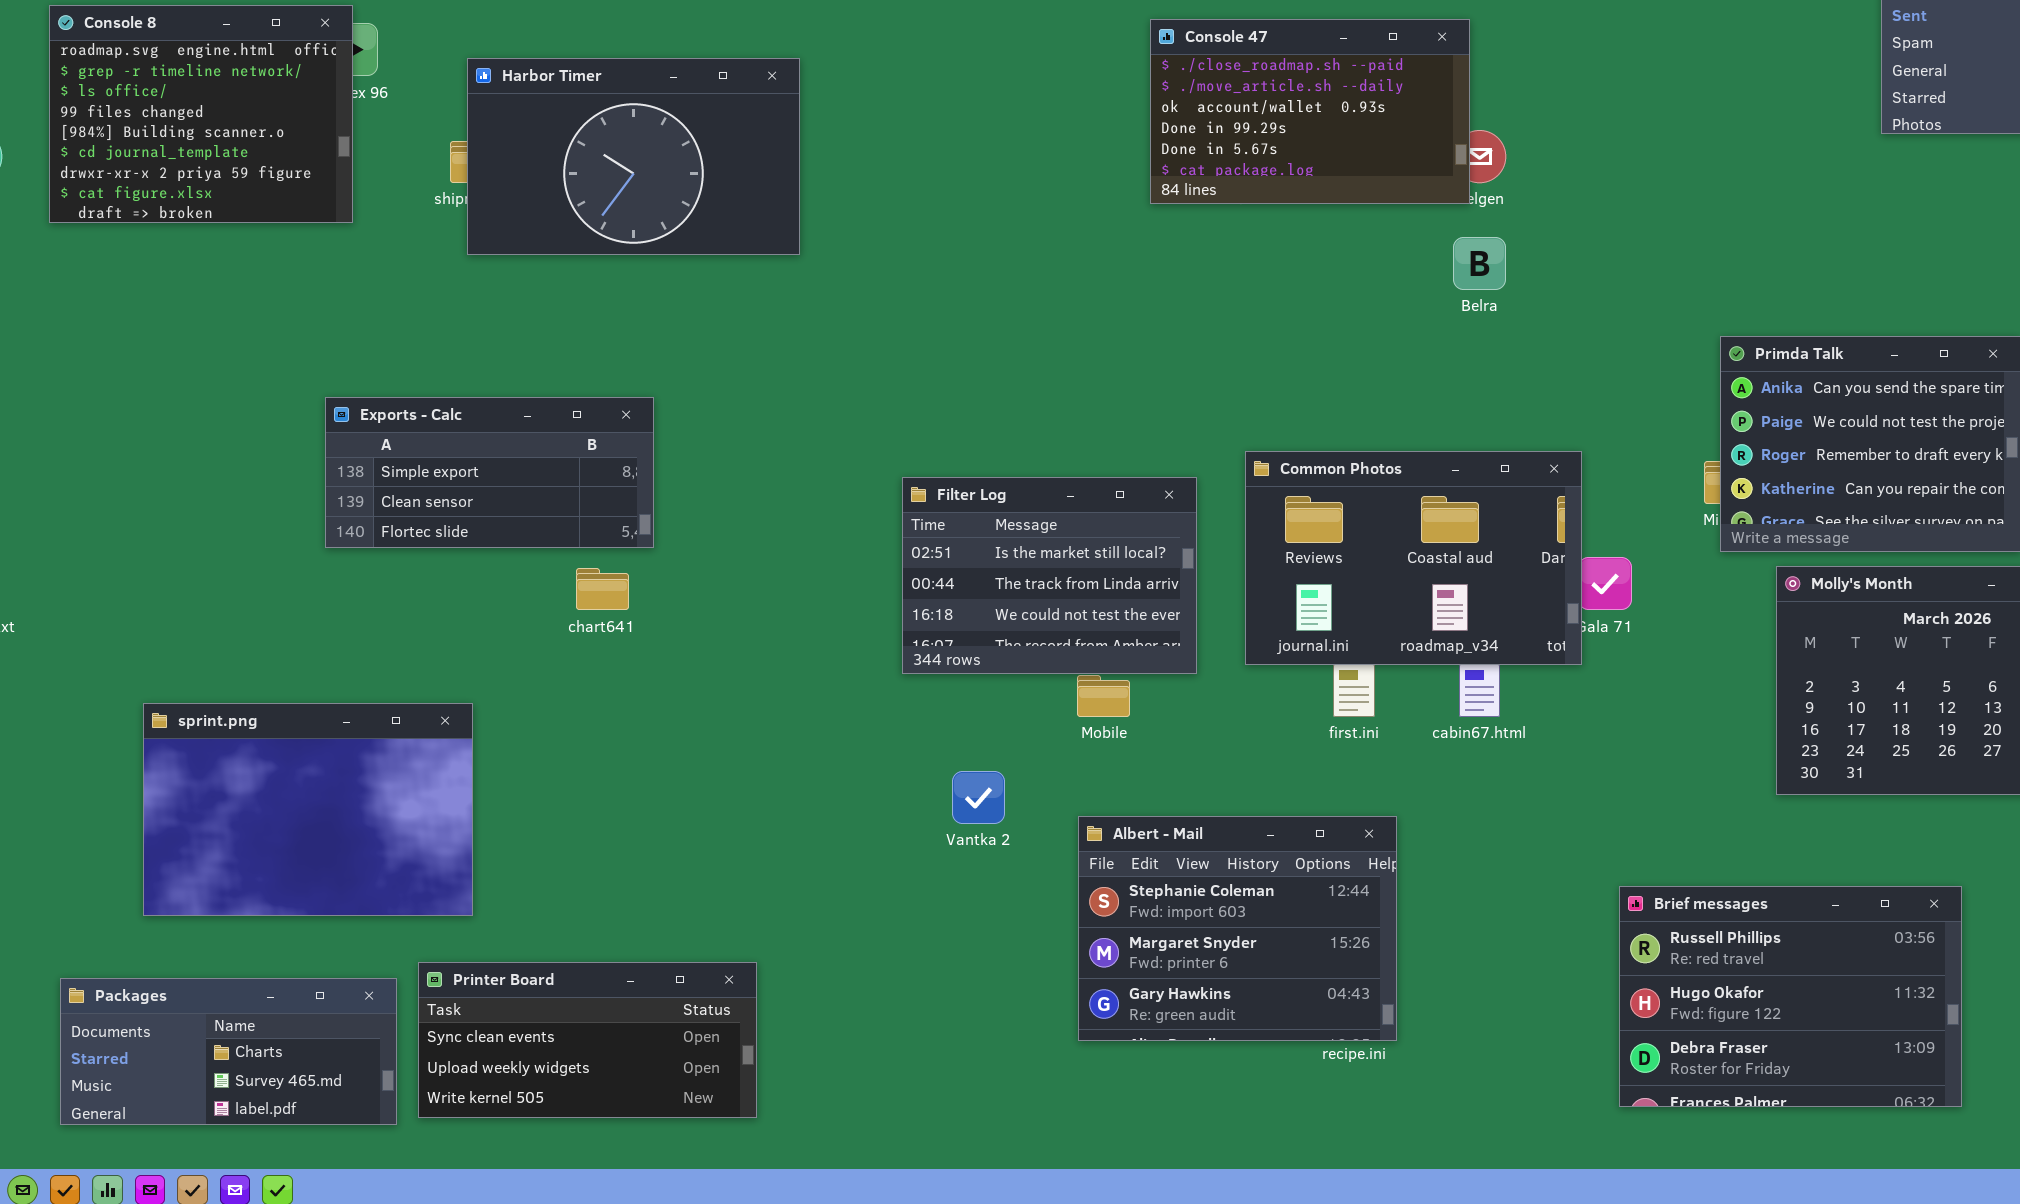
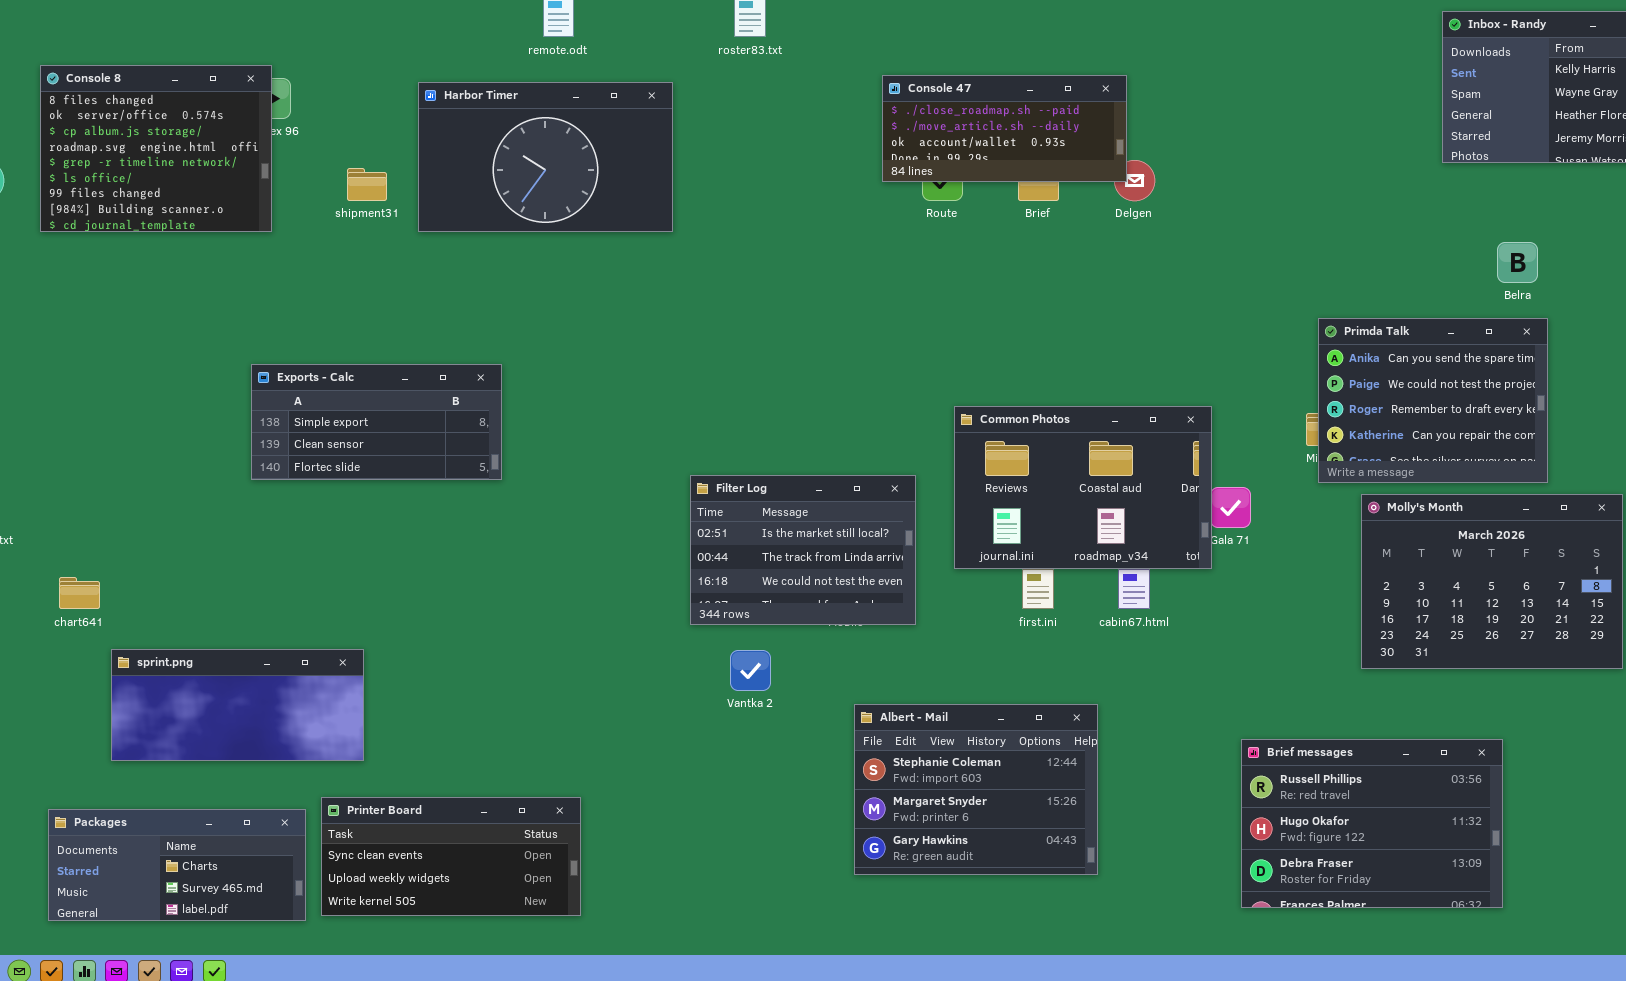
Console 8: [49,5,353,223] -> [40,65,272,232], scrolled up 3 rows
Console 47: [1150,19,1470,204] -> [882,75,1127,182], resized
Harbor Timer: [467,58,800,255] -> [418,82,673,232], moved
Belra: [1453,237,1506,290] -> [1497,242,1538,283], moved
Filter Log: [902,477,1197,674] -> [690,475,916,625], moved
chart641: [576,568,629,610] -> [59,577,100,609], moved
sprint.png: [143,703,473,916] -> [111,649,364,761], resized
Albert - Mail: [1078,816,1397,1041] -> [854,704,1098,875], moved

